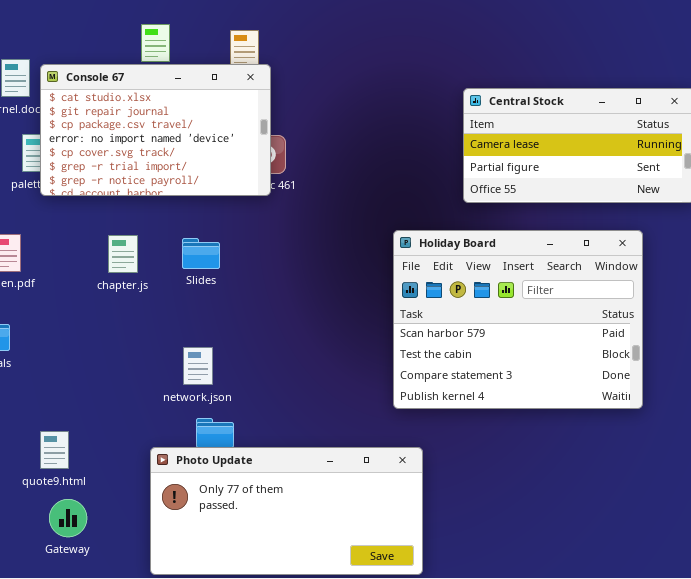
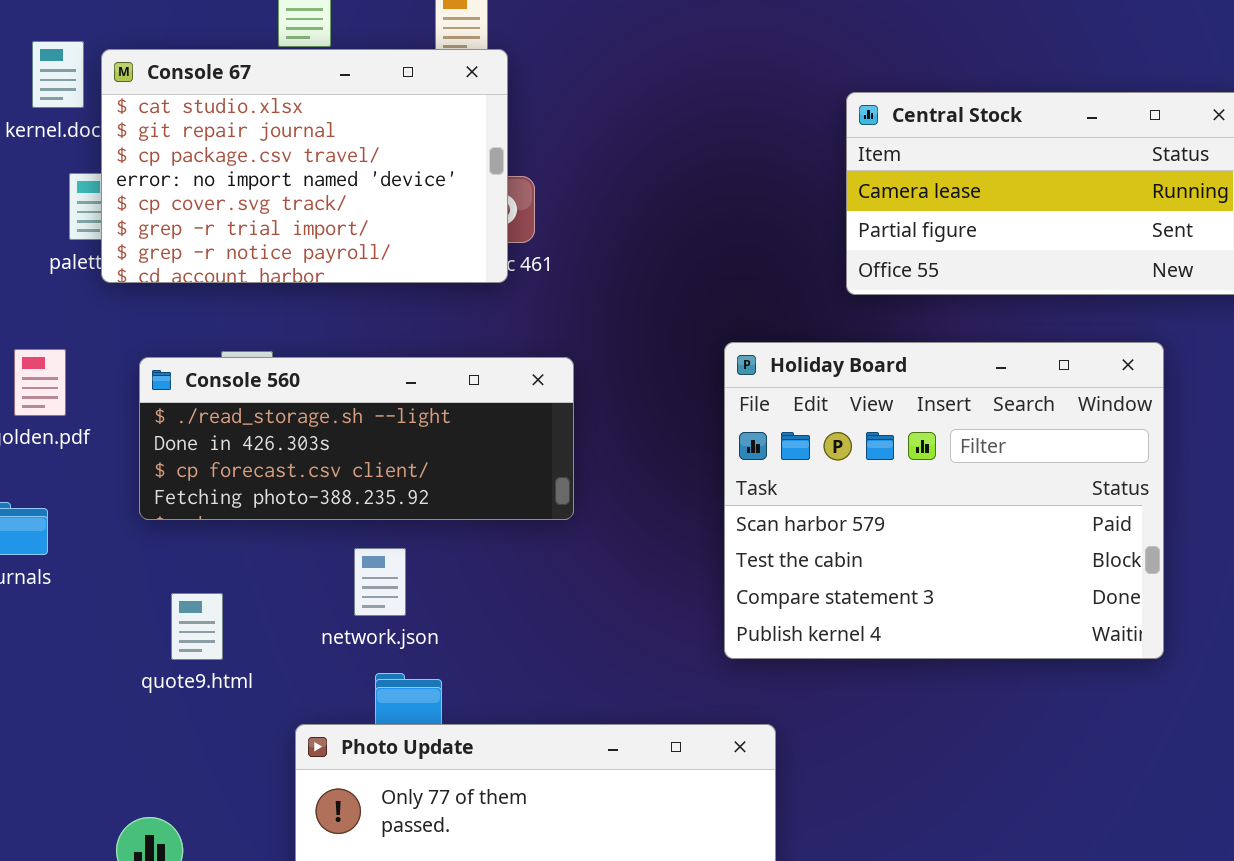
Console 560: none -> [139,357,574,520], opened
quote9.html: [40,431,69,469] -> [171,593,223,660], moved

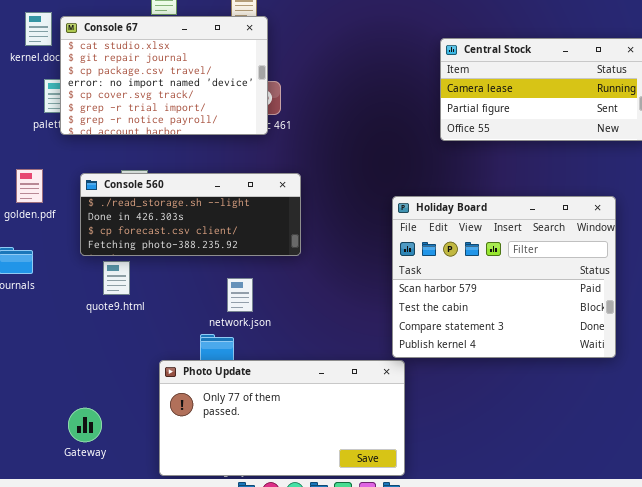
Holiday Board: [724,342,1164,659] -> [392,196,616,358], moved
network.json: [354,548,406,616] -> [227,278,253,312], moved
quote9.html: [171,593,223,660] -> [103,261,130,295], moved

